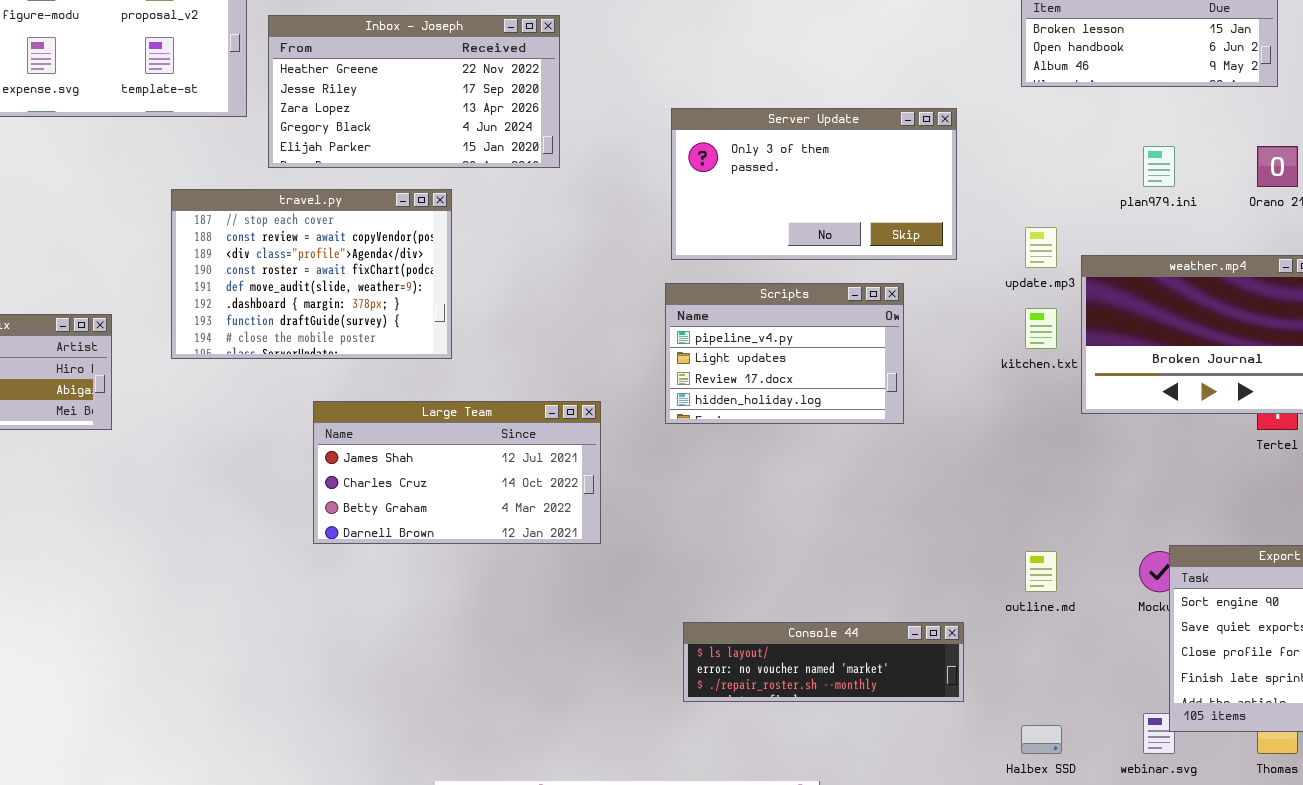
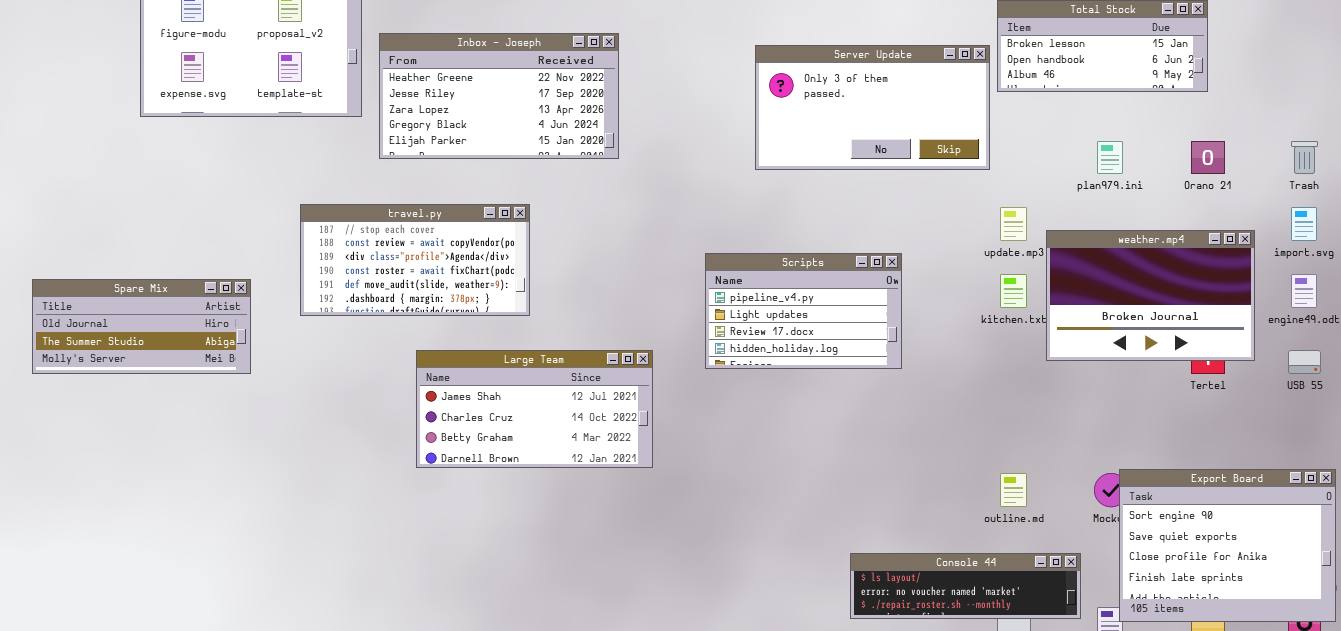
Server Update: [671,108,957,260] -> [755,45,990,170], moved
travel.py: [171,189,452,359] -> [300,204,530,316], resized
Console 44: [683,622,964,702] -> [850,553,1081,619], moved

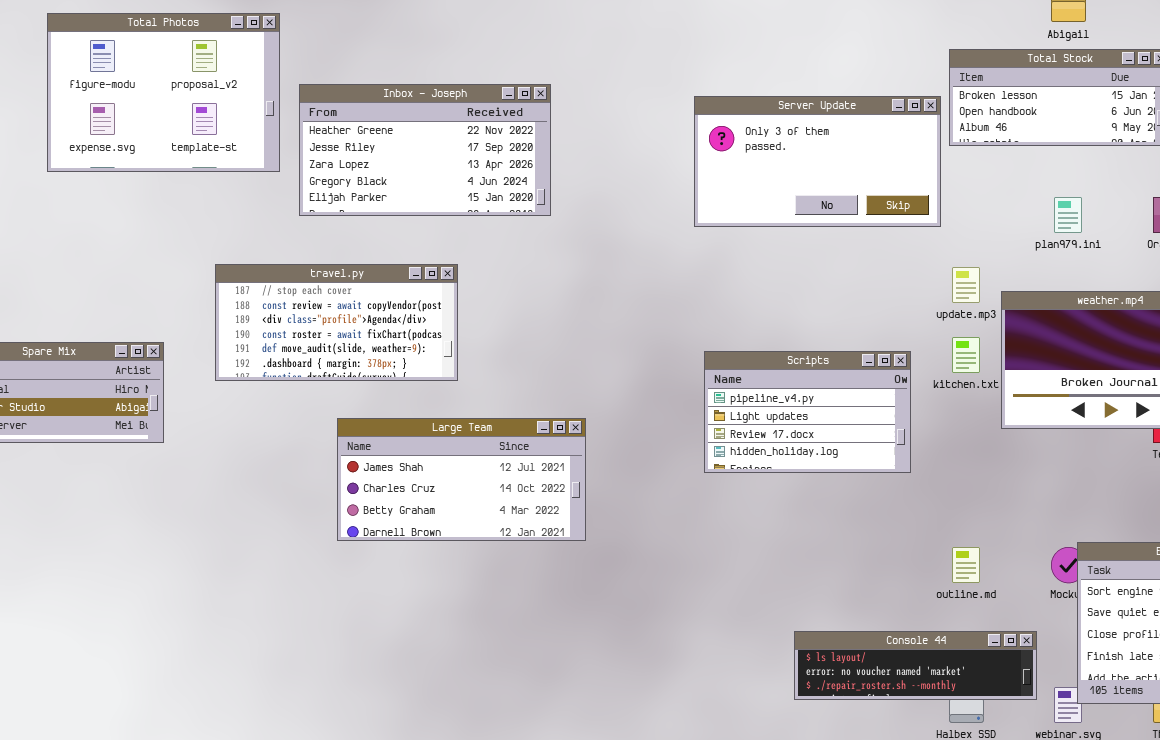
Scripts: [705,253,902,369] -> [704,351,911,473], moved

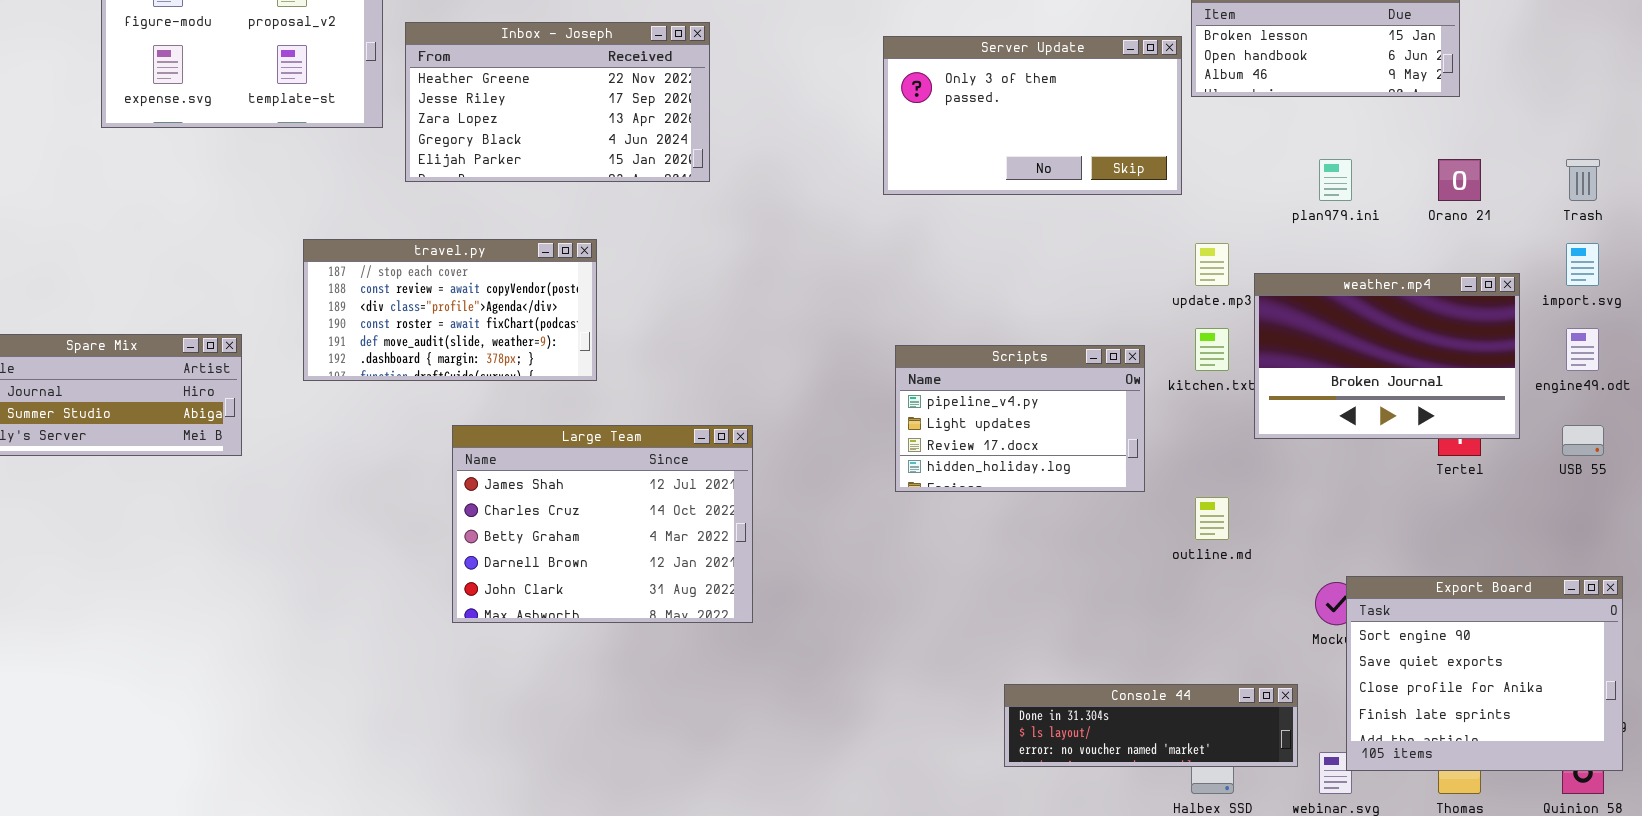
Large Team: [337,418,586,541] -> [452,425,753,623], resized
outline.md: [952,547,980,583] -> [1195,497,1229,540], moved
Console 44: [794,631,1037,700] -> [1004,684,1298,767], scrolled up 1 row

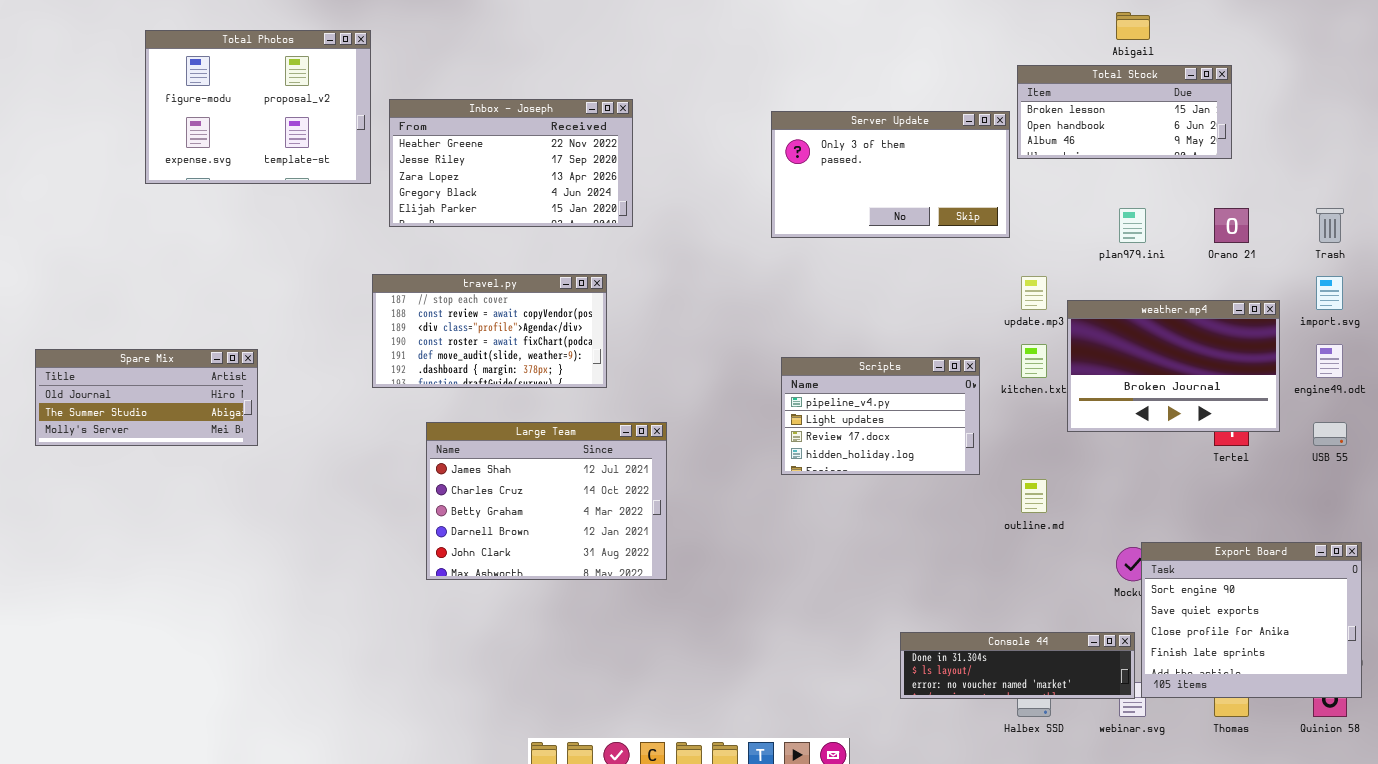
travel.py: [303,239,597,381] -> [372,274,607,388], moved
Console 44: [1004,684,1298,767] -> [900,632,1135,699], moved

